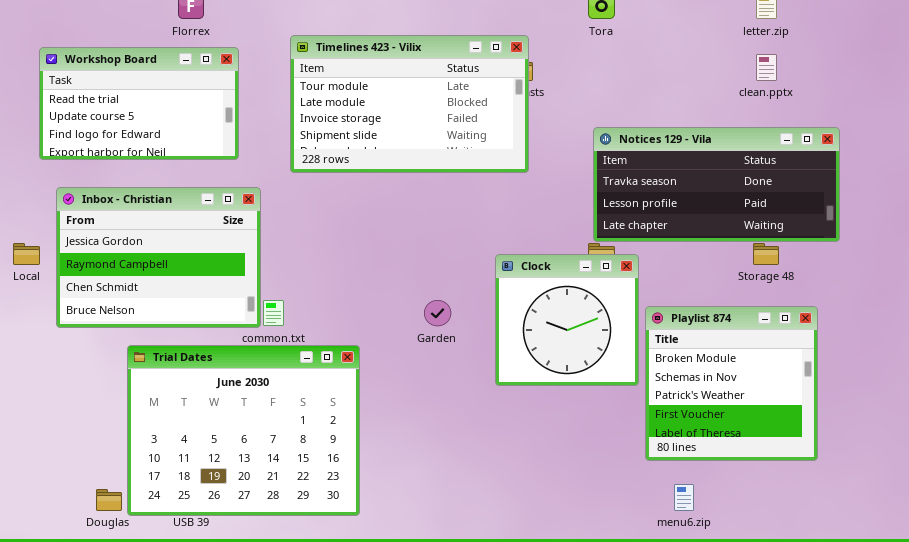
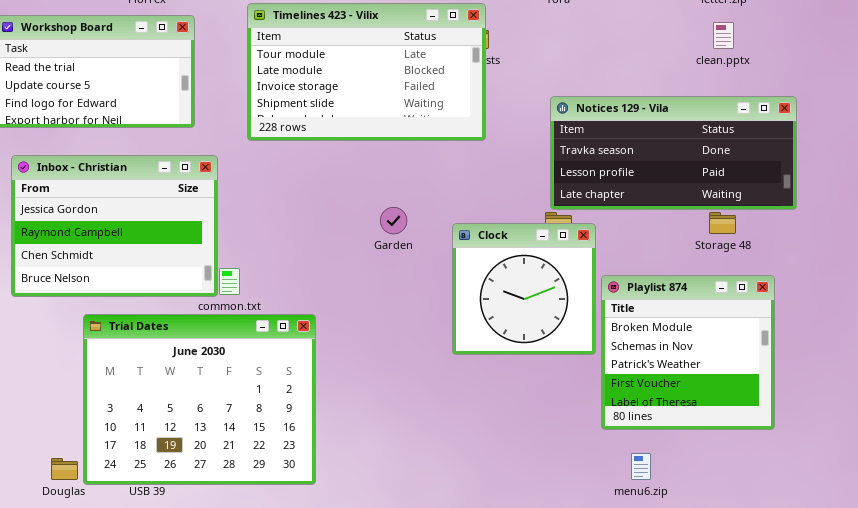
Garden: [424,300,451,326] -> [380,207,407,234], moved

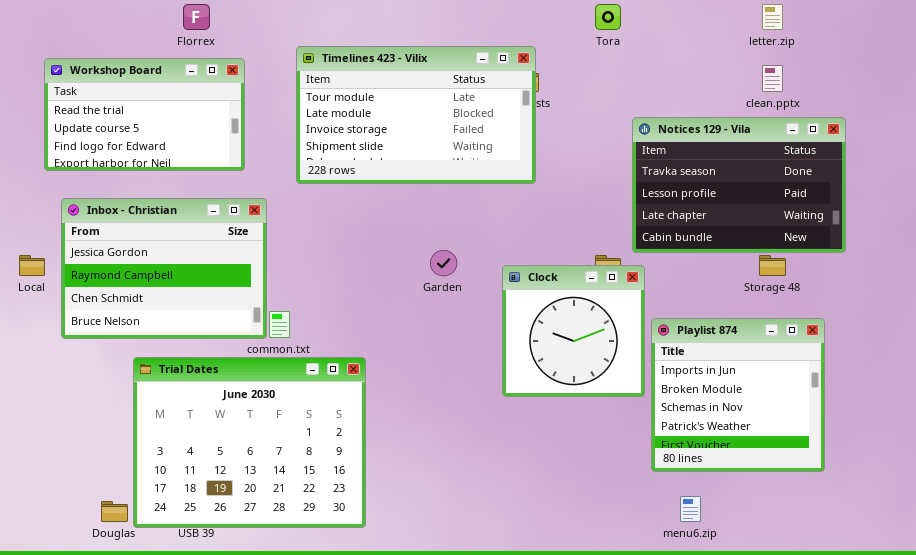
Notices 129 - Vila: [550,96,797,210] -> [632,117,846,253], resized
Playlist 874: [601,275,775,430] -> [651,318,825,472], scrolled up 1 row

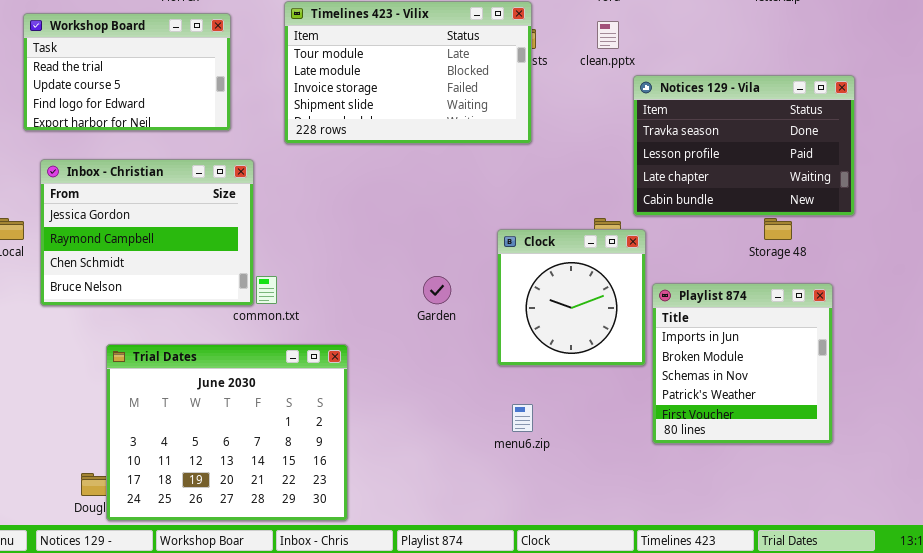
clean.pptx: [762,65,783,92] -> [597,21,619,49], moved
Garden: [430,250,457,276] -> [423,276,451,304], moved
Trial Dates: [133,357,366,528] -> [106,344,348,521], moved
menu6.zip: [680,496,701,522] -> [512,404,533,432], moved

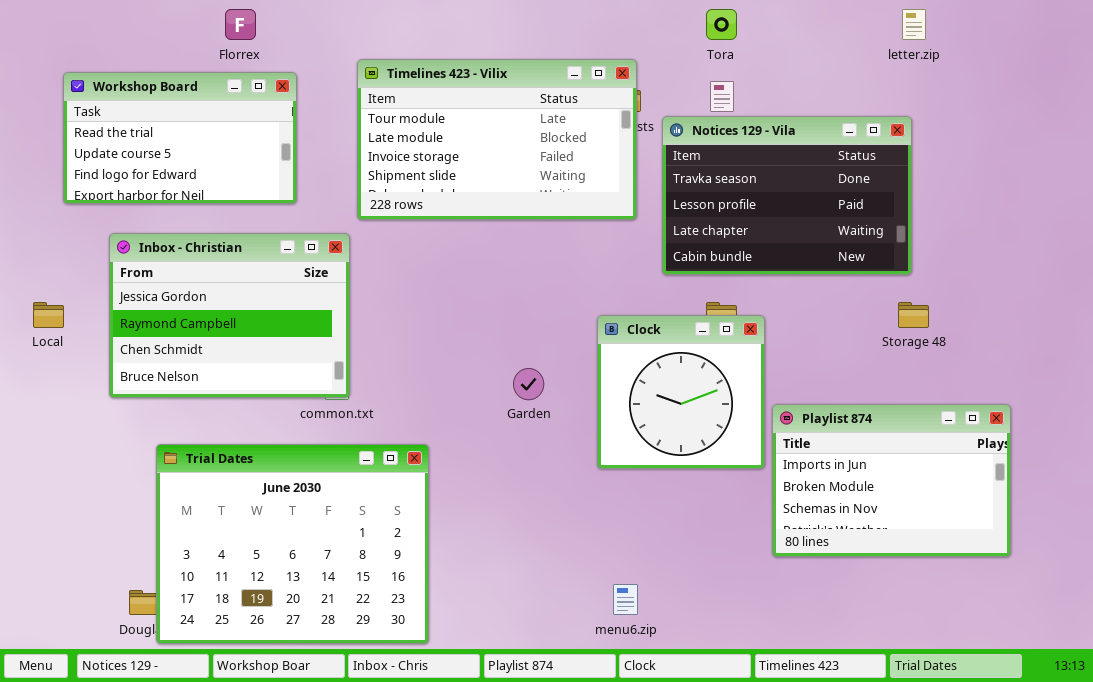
Notices 129 - Vila: [633,75,855,216] -> [662,116,912,275], moved
Inbox - Christian: [40,159,254,306] -> [109,233,350,398], moved
Playlist 874: [652,283,833,444] -> [772,404,1011,557], resized
menu6.zip: [512,404,533,432] -> [613,584,638,615], moved

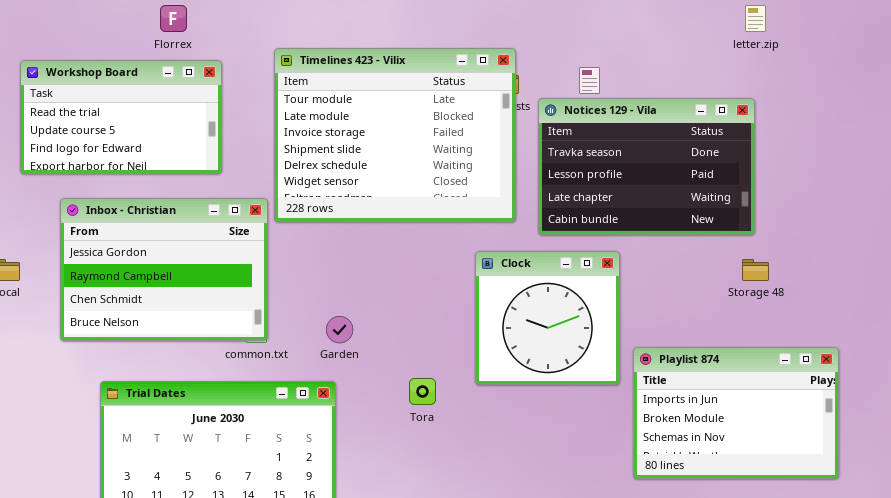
Tora: [706,9,737,40] -> [409,378,436,405], moved
Timelines 423 - Vilix: [357,59,637,220] -> [274,48,516,222], resized
Clock: [597,315,765,469] -> [475,251,620,385], moved
Garden: [513,368,544,400] -> [326,316,353,343], moved

